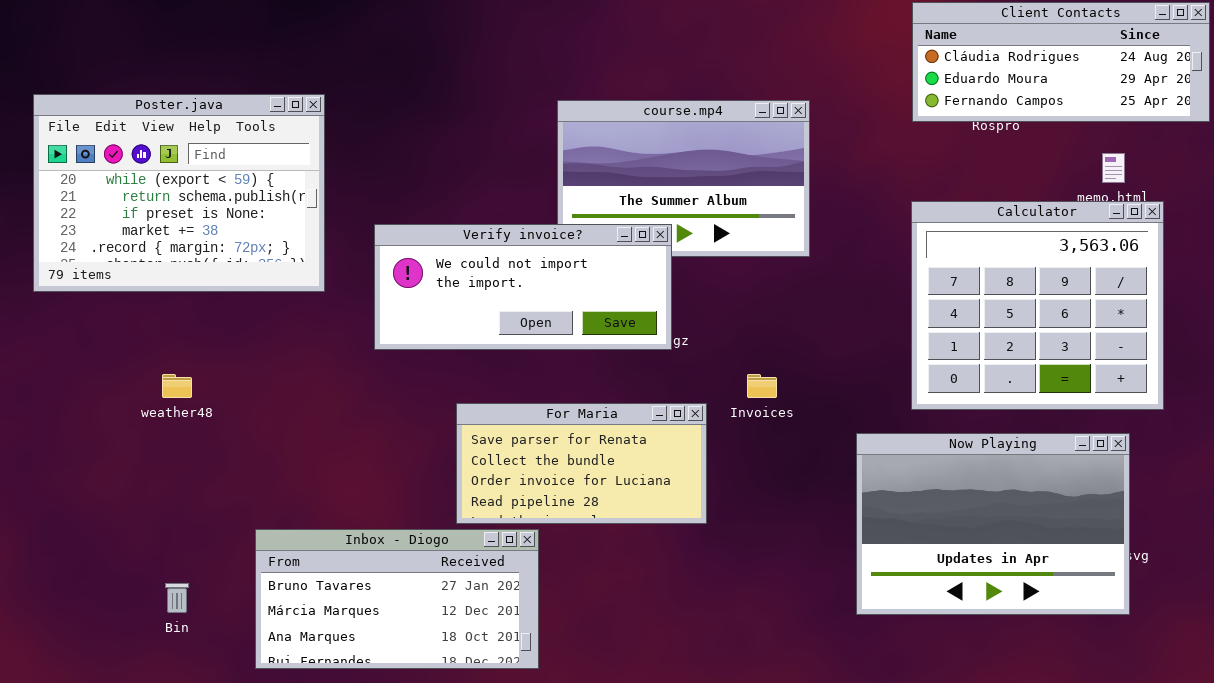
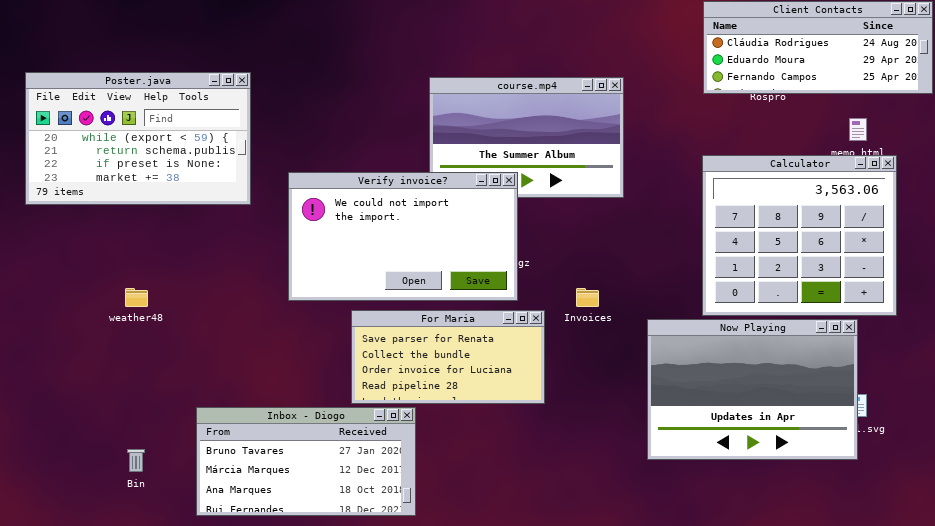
Poster.java: [33,94,325,292] -> [25,72,251,205], resized
Verify invoice?: [374,224,672,350] -> [288,172,518,301], resized
Now Playing: [856,433,1130,615] -> [647,319,858,460], moved

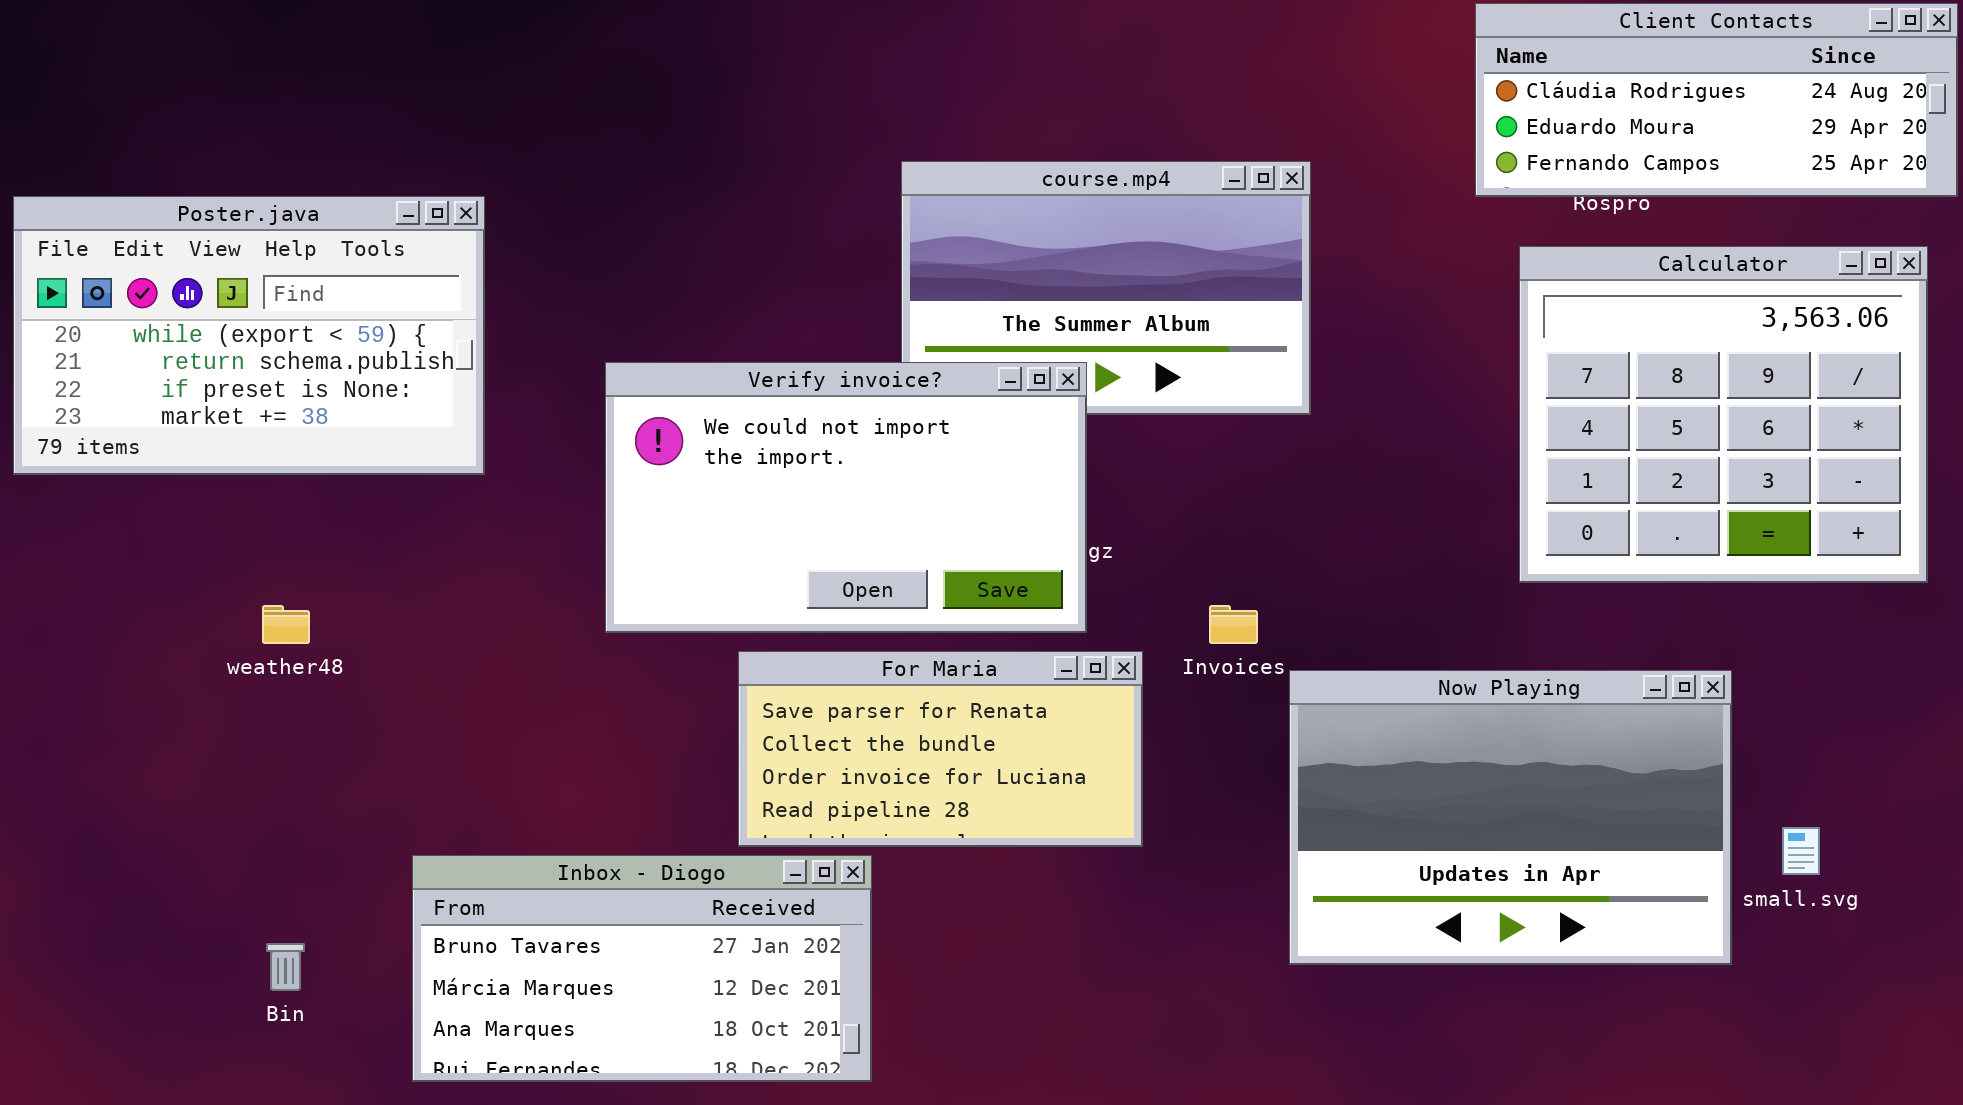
Poster.java: [25,72,251,205] -> [13,196,485,475], moved
Calculator: [702,155,897,316] -> [1519,246,1928,583], moved
Now Playing: [647,319,858,460] -> [1289,670,1732,965], moved

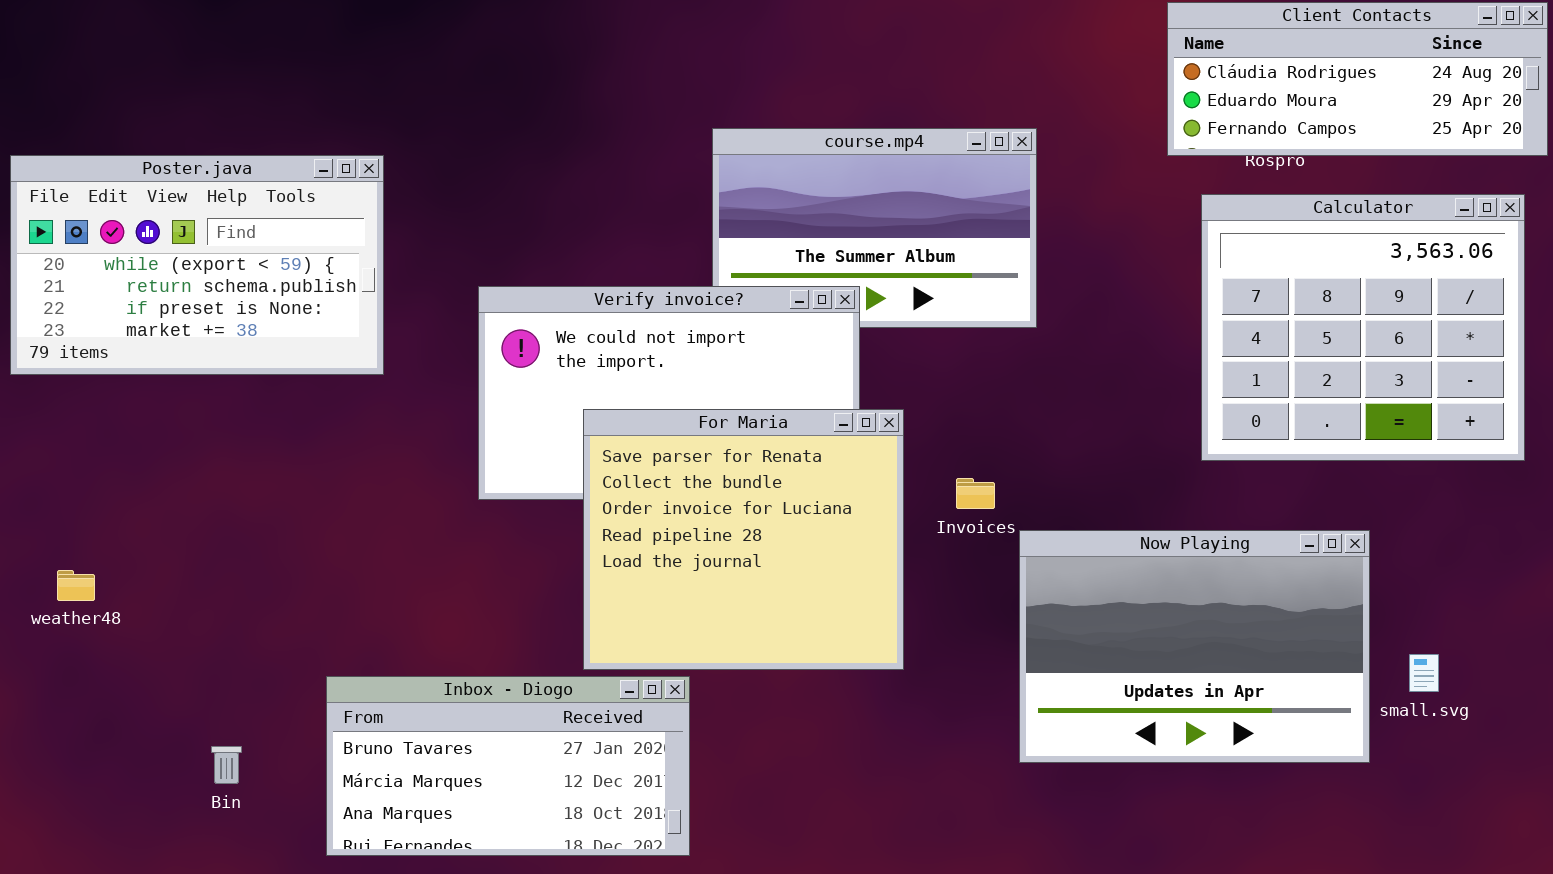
weather48: [262,605,310,644] -> [57,570,95,601], moved
For Maria: [738,651,1143,847] -> [583,409,904,670], resized

